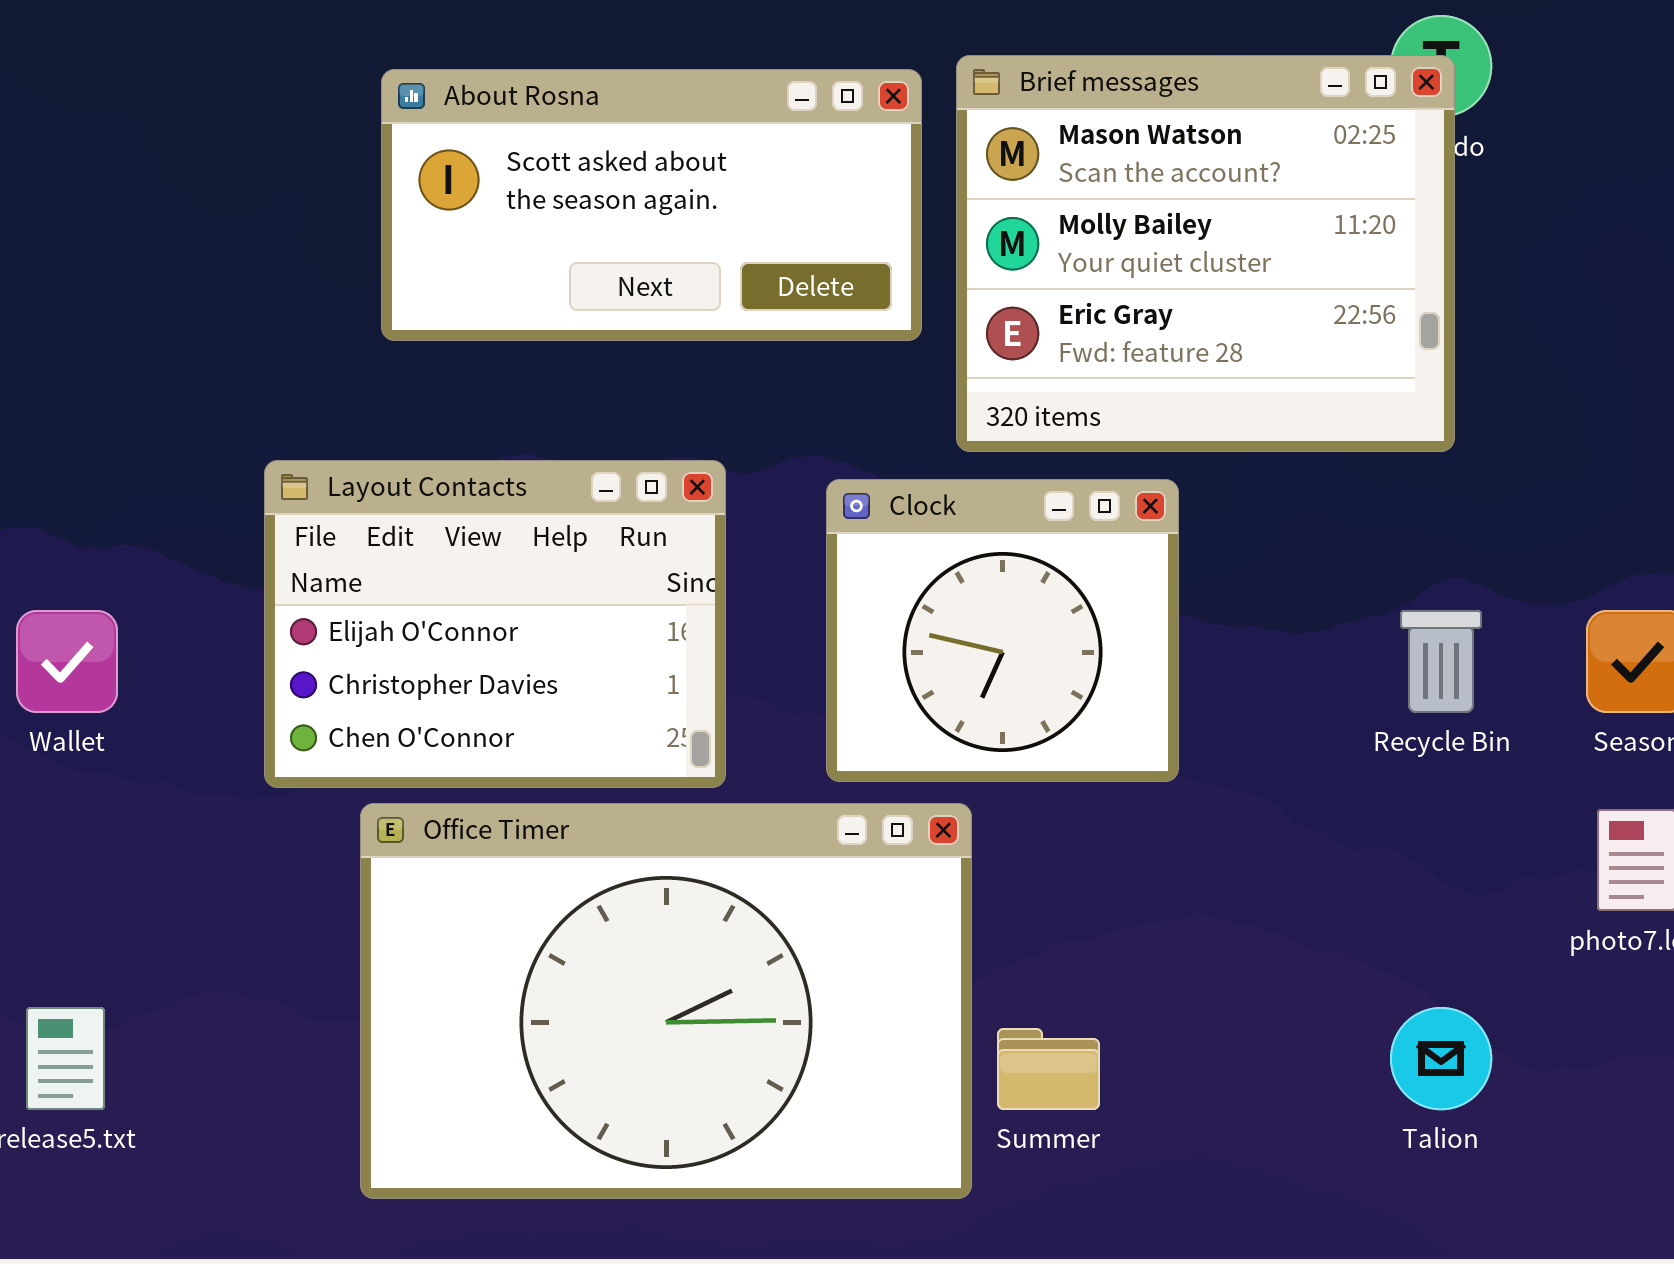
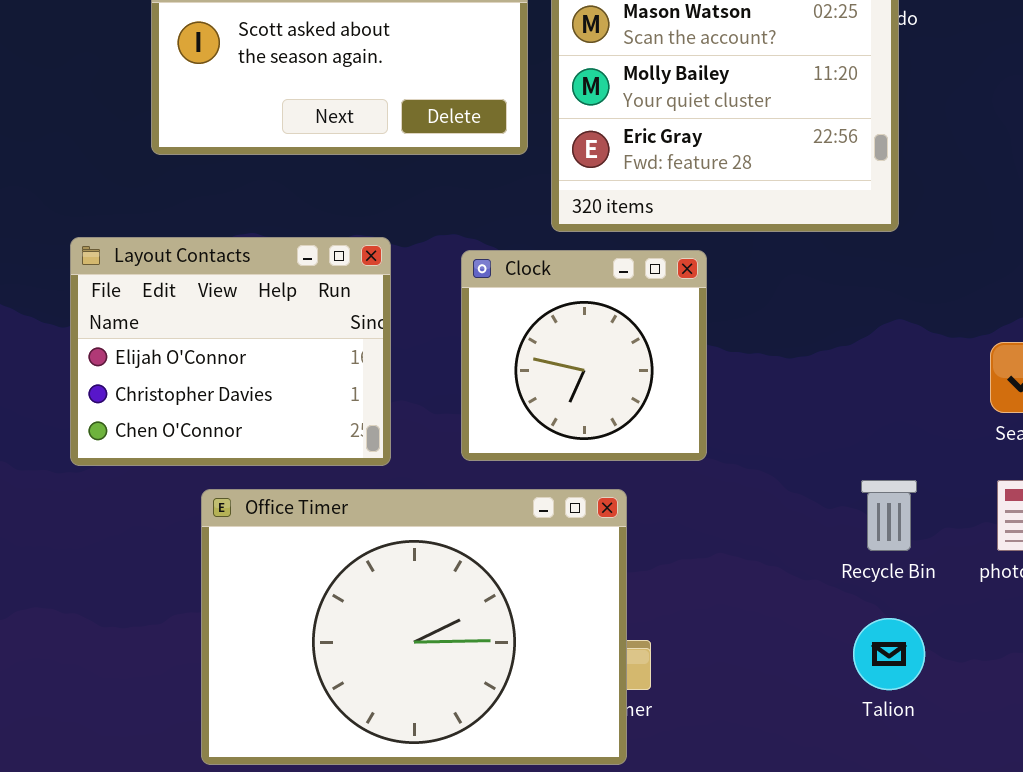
Recycle Bin: [1400,610,1482,713] -> [861,480,917,551], moved
Office Timer: [360,803,972,1199] -> [201,489,627,765], moved

